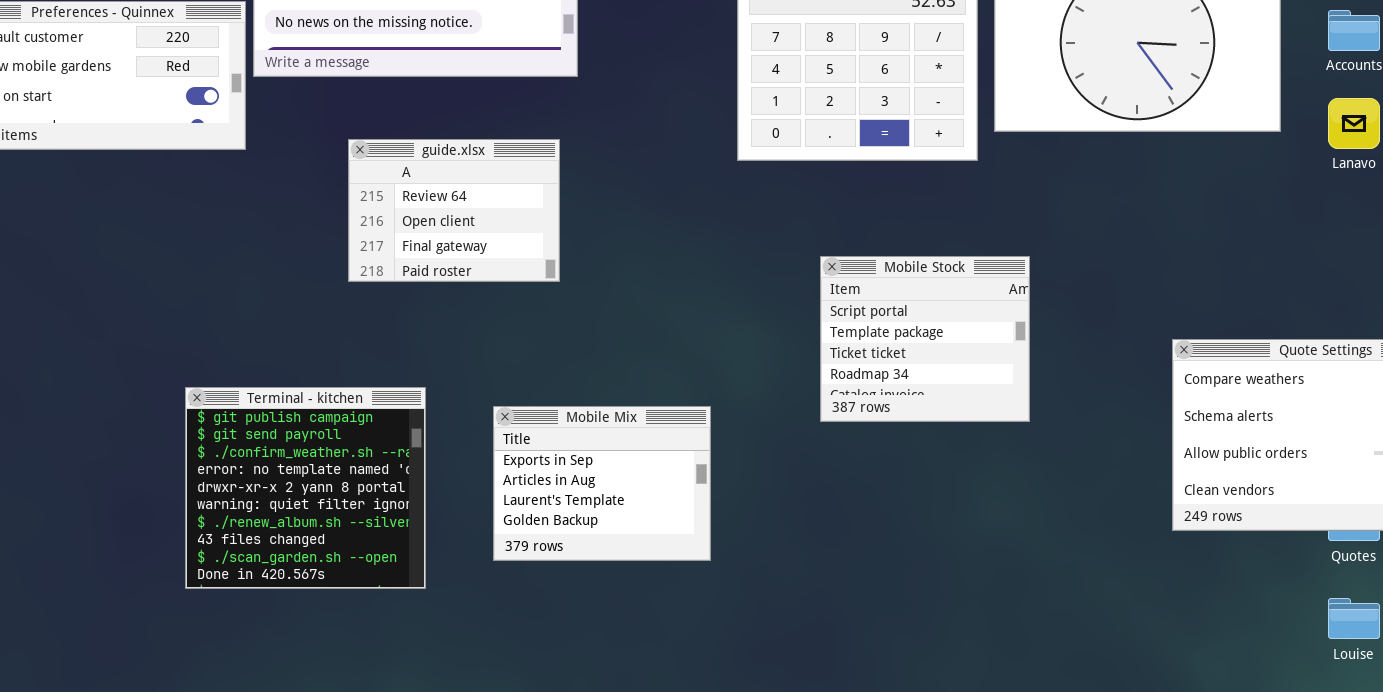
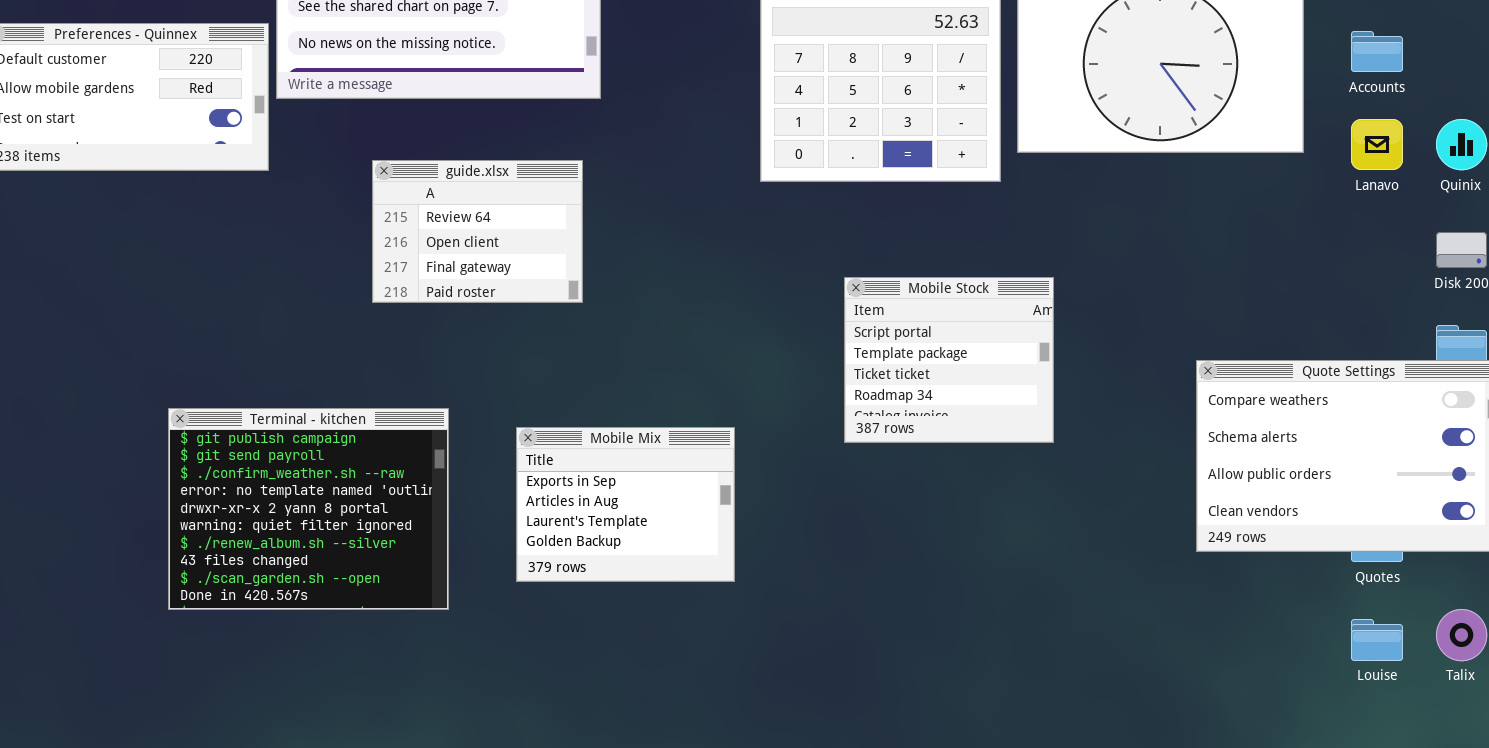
Terminal - kitchen: [185,387,426,589] -> [168,408,449,610], resized

